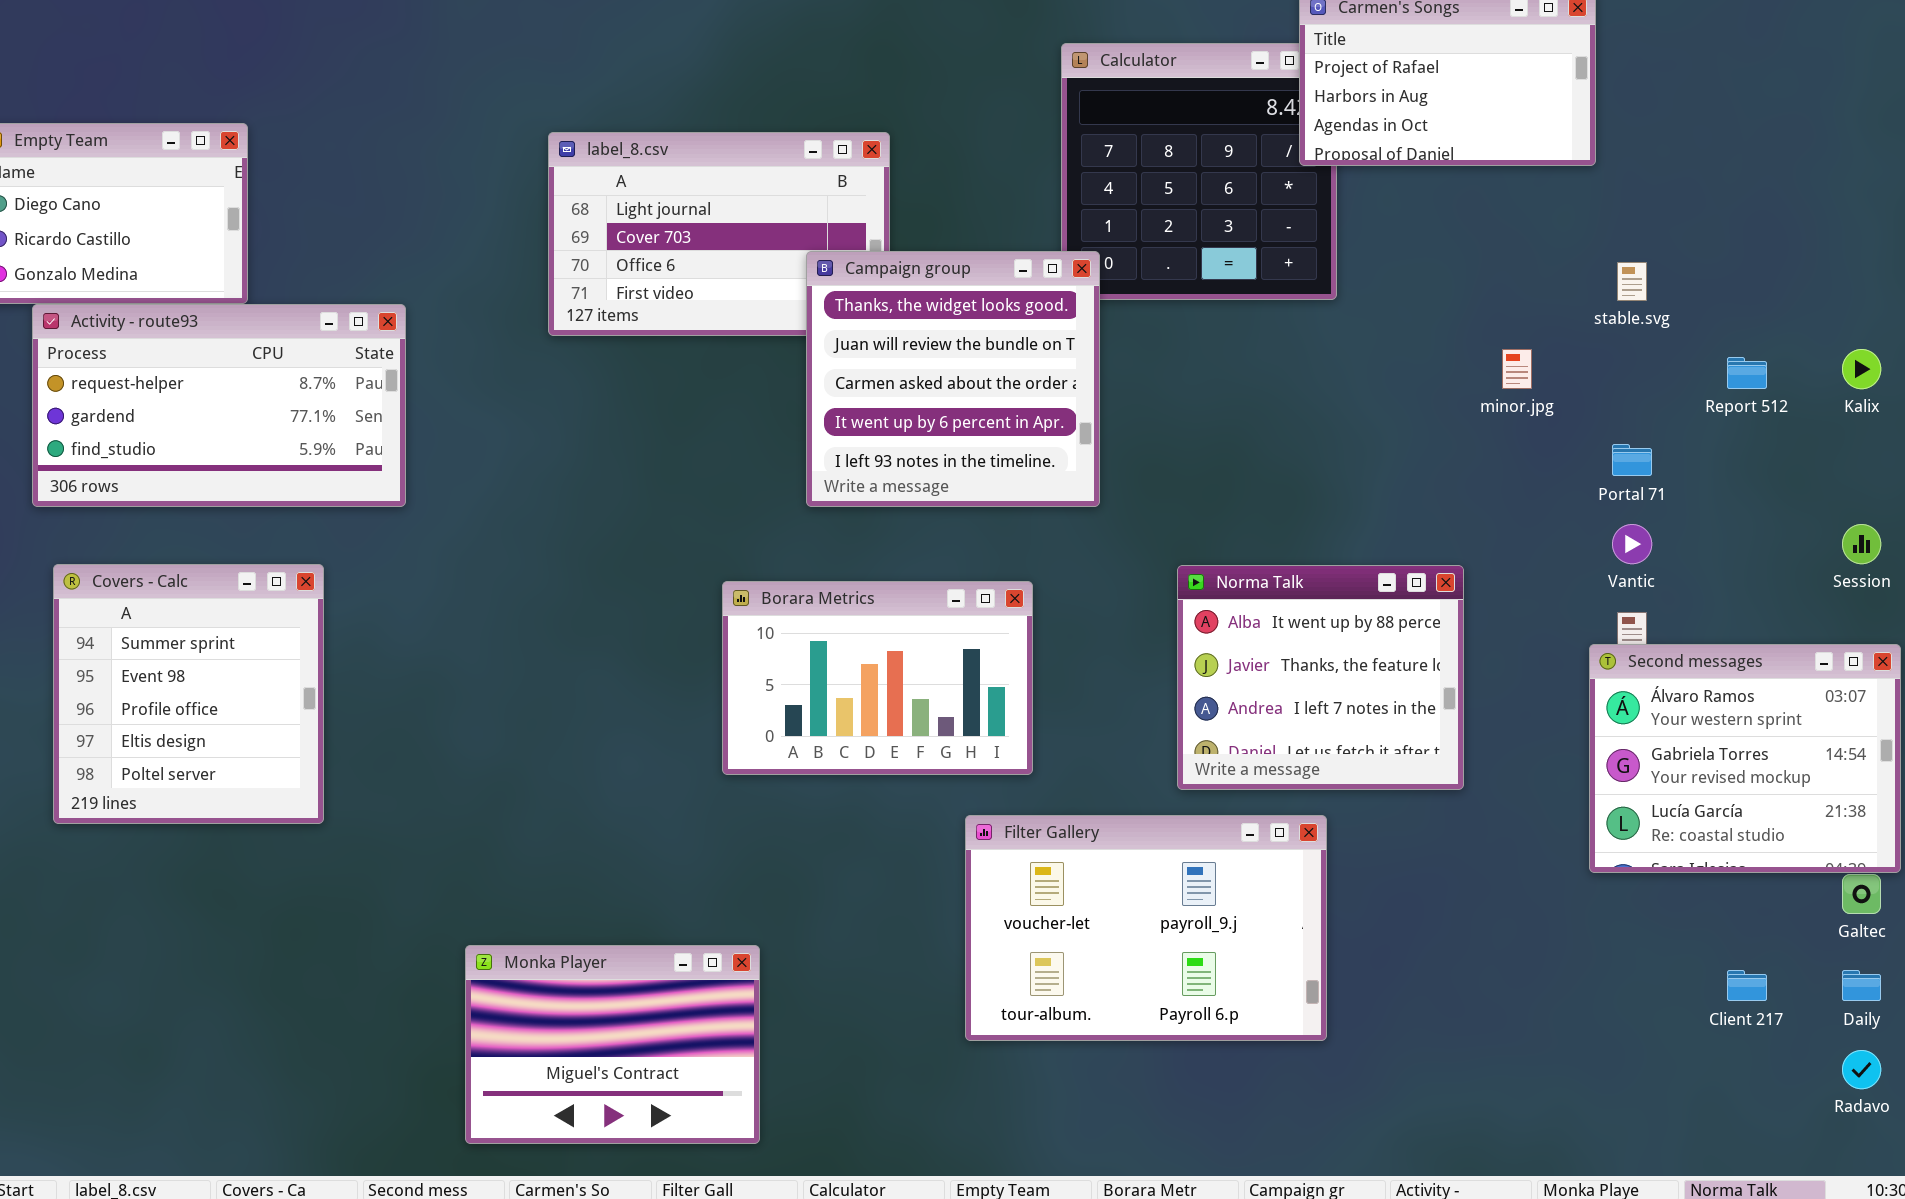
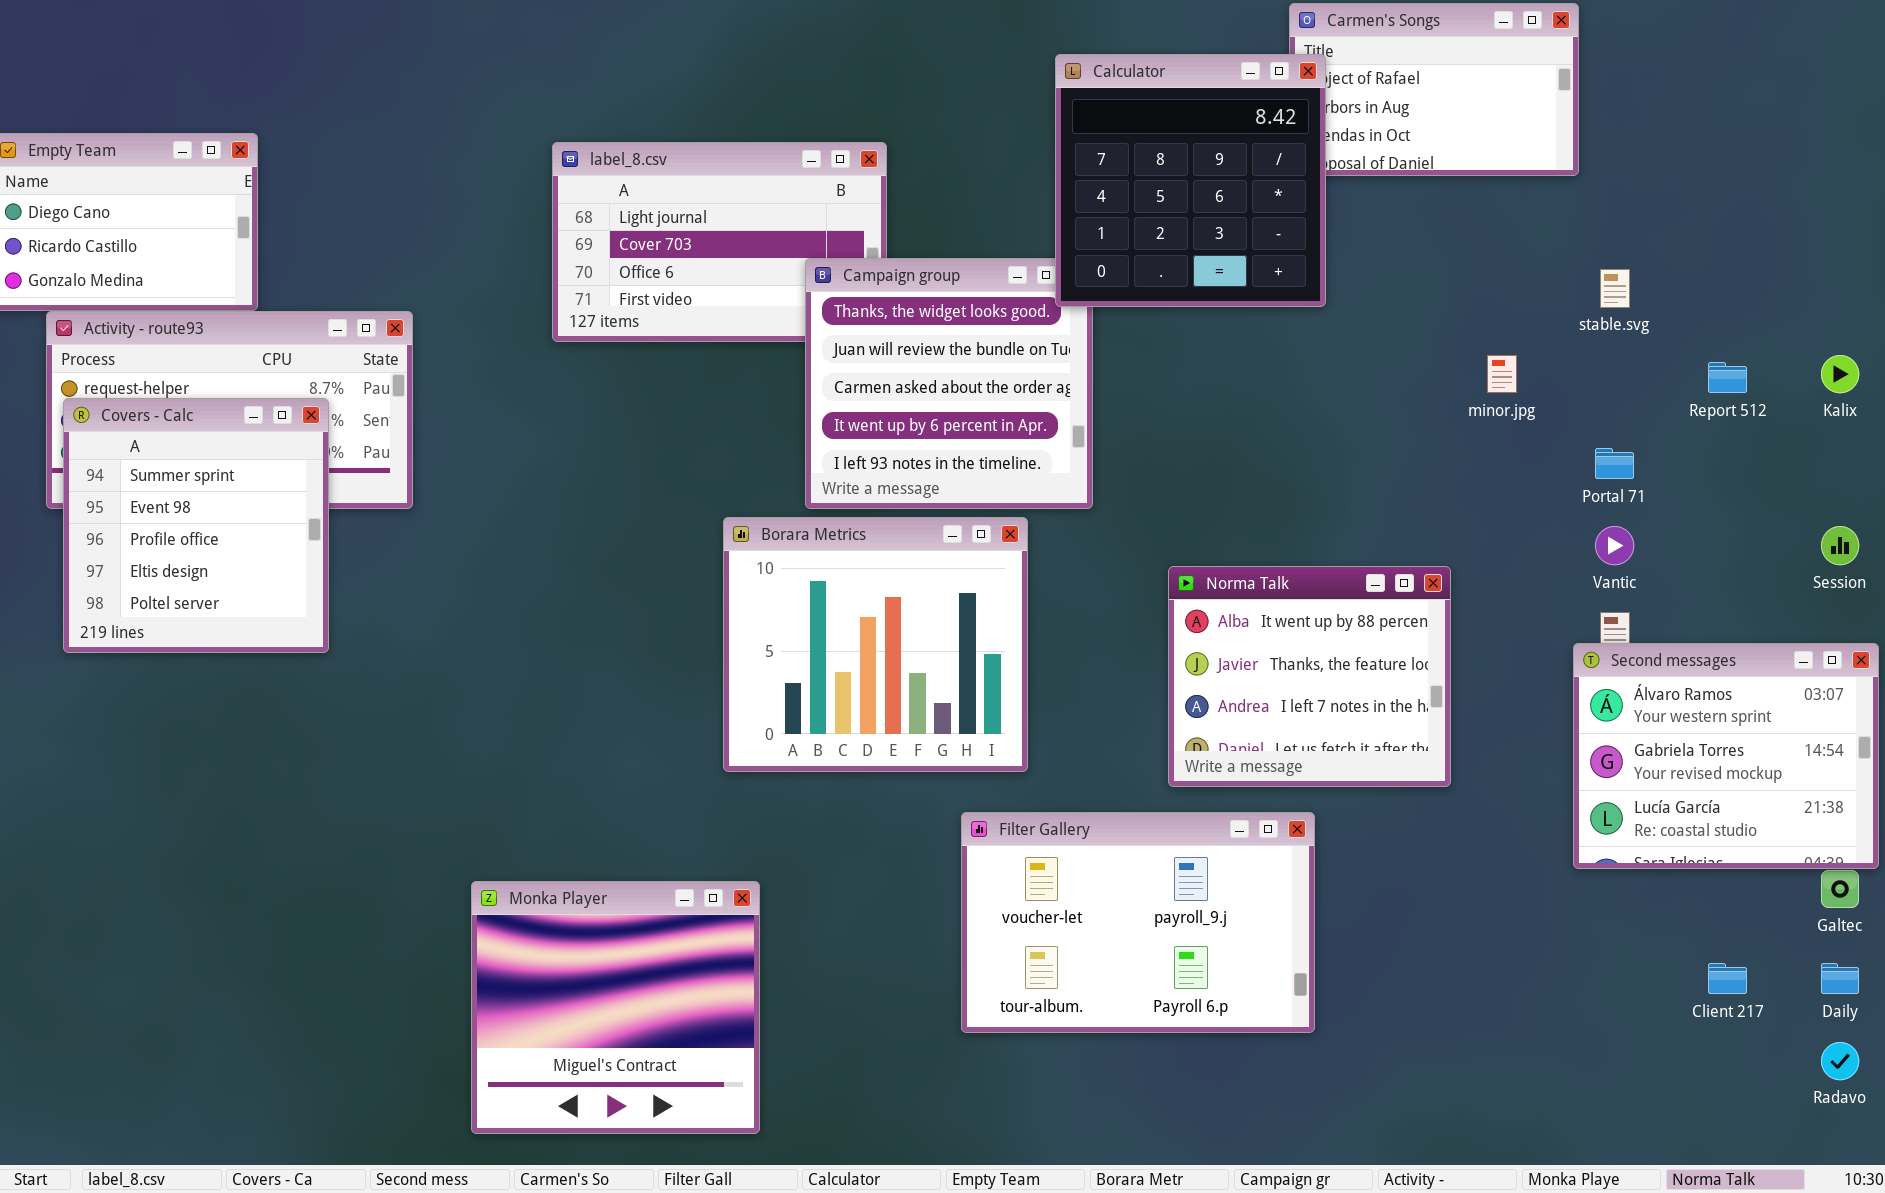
Calculator: [1061,43,1337,300] -> [1055,54,1326,307], raised
Covers - Calc: [53,564,324,824] -> [63,398,329,653], moved
Borara Metrics: [722,581,1033,775] -> [723,517,1028,772], resized
Monka Player: [465,945,760,1144] -> [471,881,760,1134], resized

